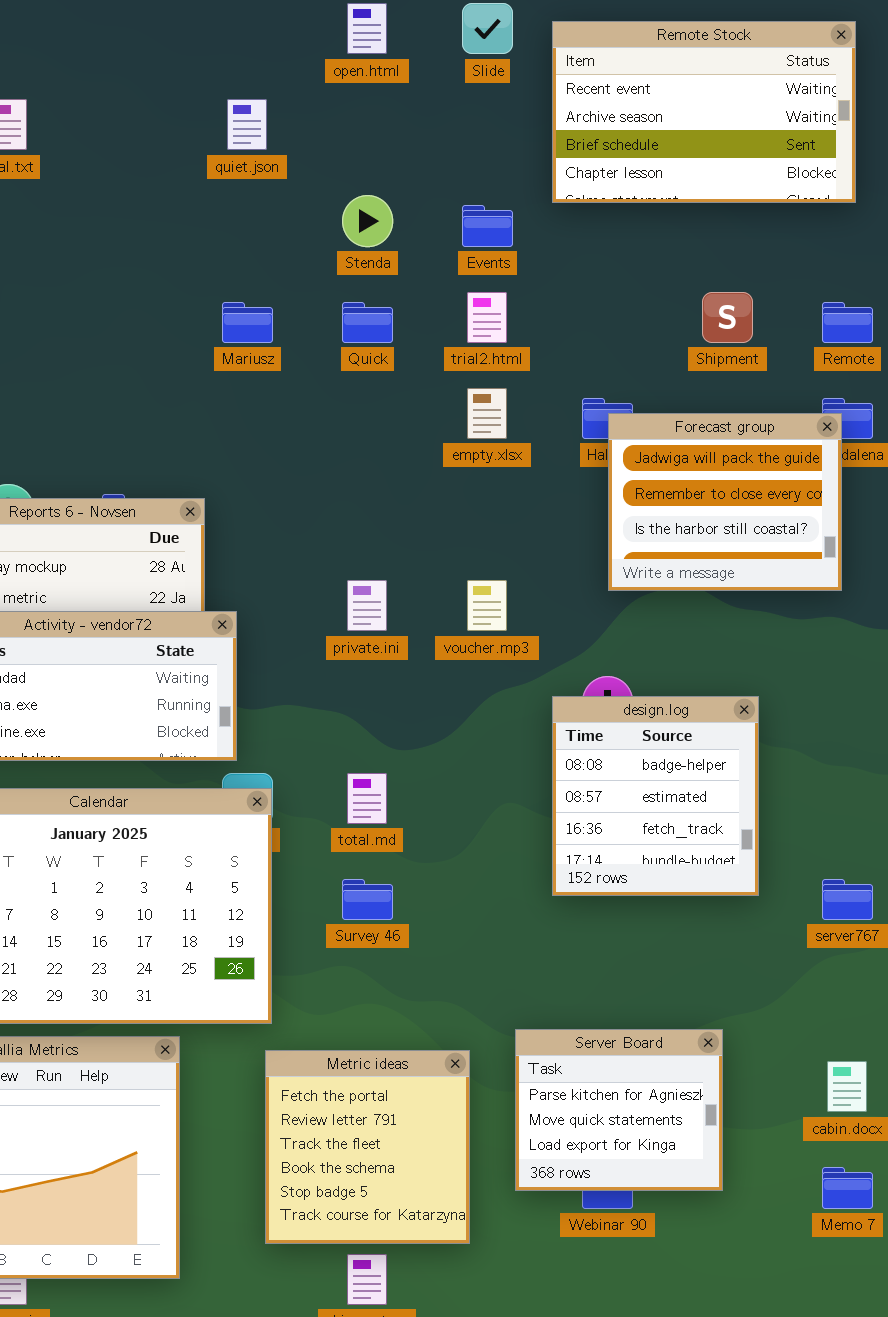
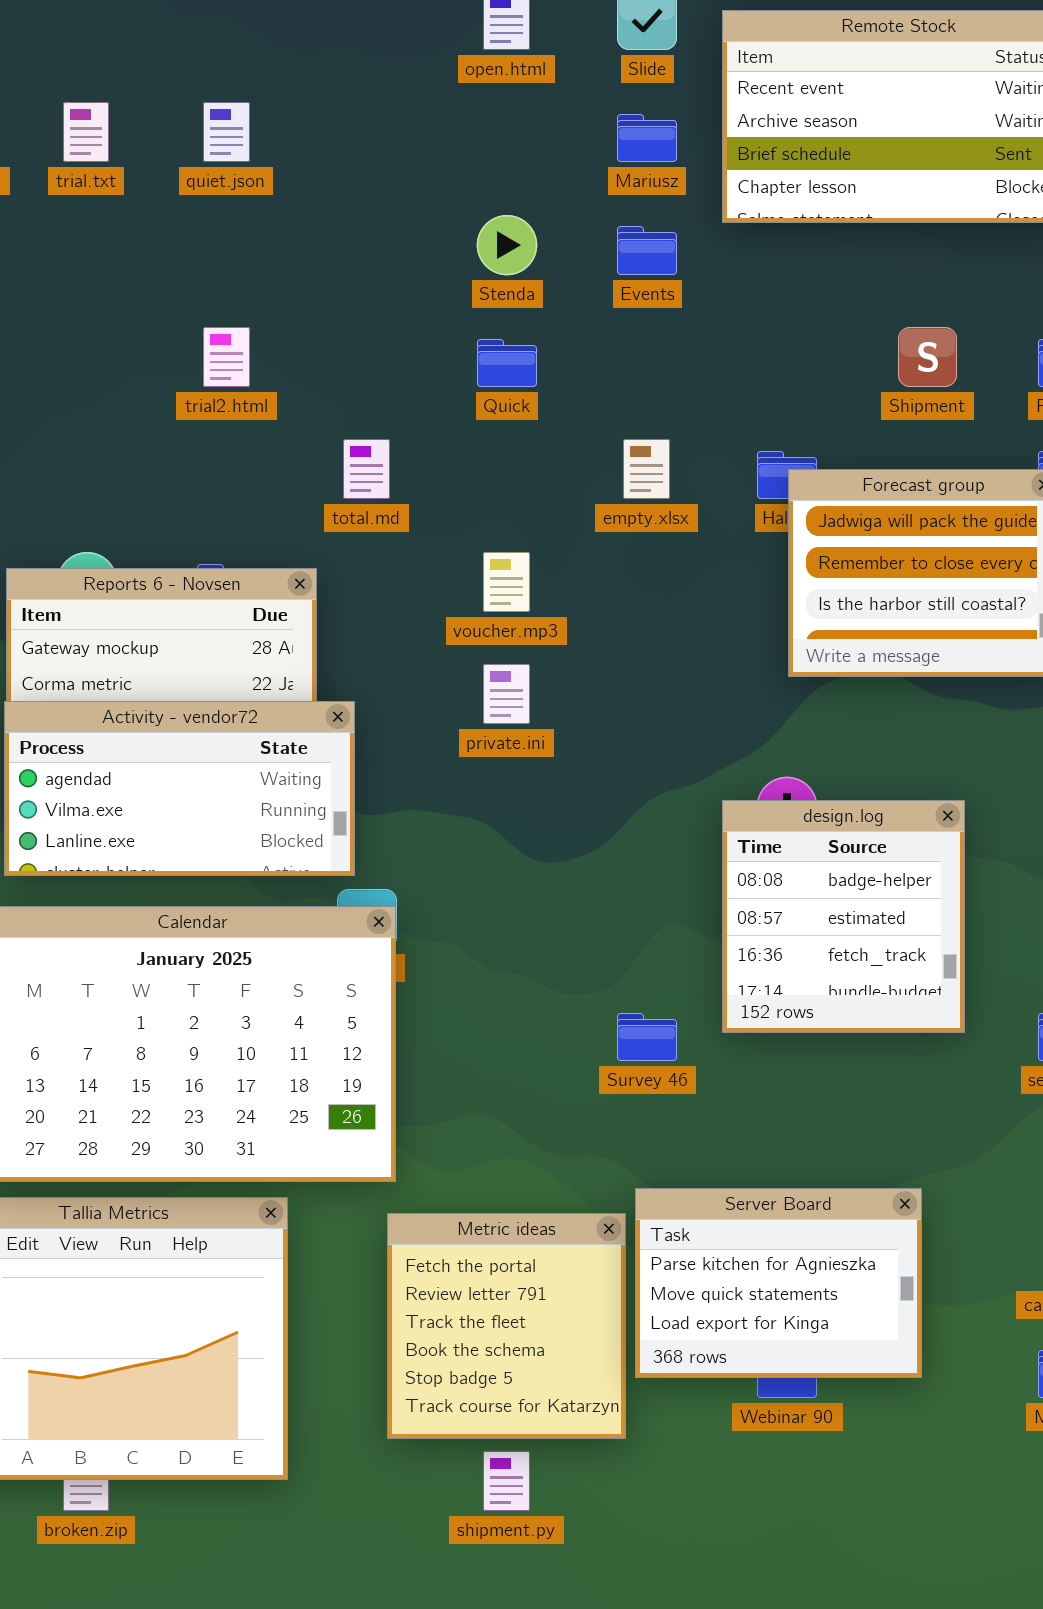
quiet.json: [227,99,267,150] -> [203,102,250,162], moved
trial2.html: [467,292,507,343] -> [203,327,250,387], moved
Mariusz: [222,302,273,343] -> [617,114,677,162], moved
voucher.mp3: [467,580,507,631] -> [483,552,530,612], moved
total.md: [347,773,387,824] -> [343,439,390,499], moved
Survey 46: [342,879,393,920] -> [617,1013,677,1061], moved
Server Board: [515,1029,723,1191] -> [635,1188,922,1378], resized

